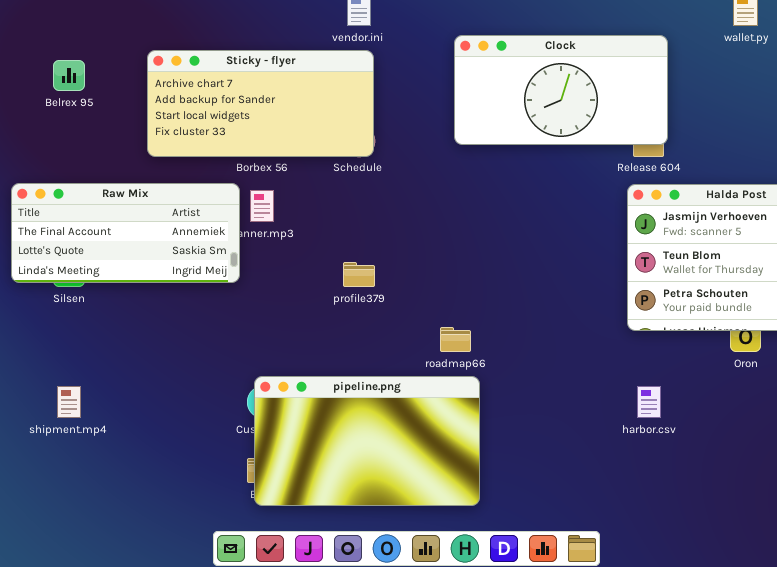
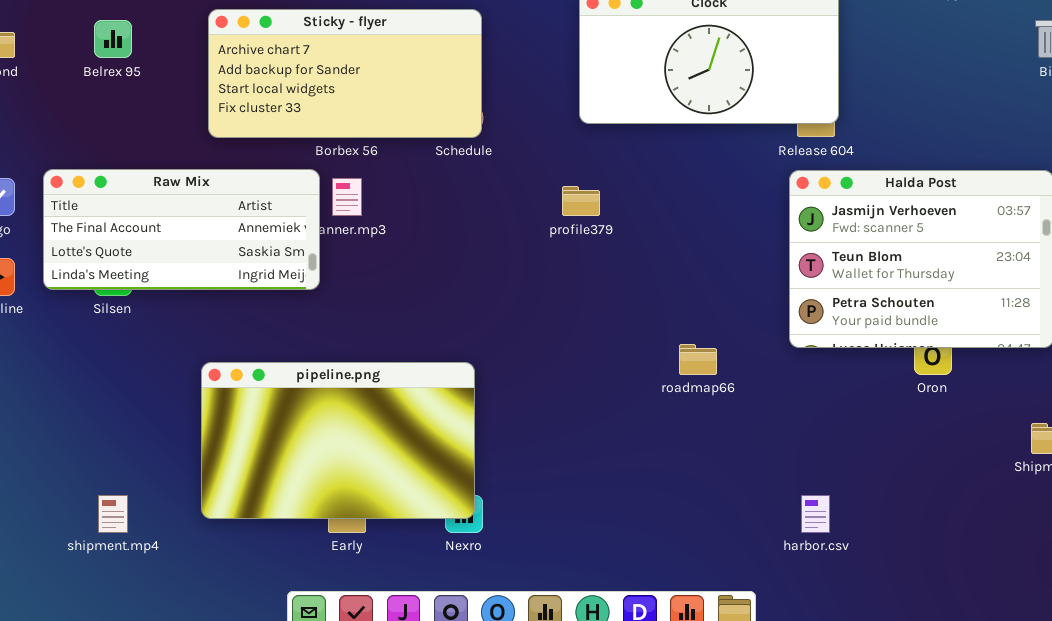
profile379: [343,262,375,287] -> [562,186,600,216], moved
roadmap66: [440,327,471,352] -> [679,344,717,375], moved
pipeline.png: [254,376,480,506] -> [201,362,475,519], moved
shipment.mp4: [57,386,81,418] -> [98,495,128,533], moved
harbor.csv: [637,386,661,418] -> [801,495,830,533], moved

